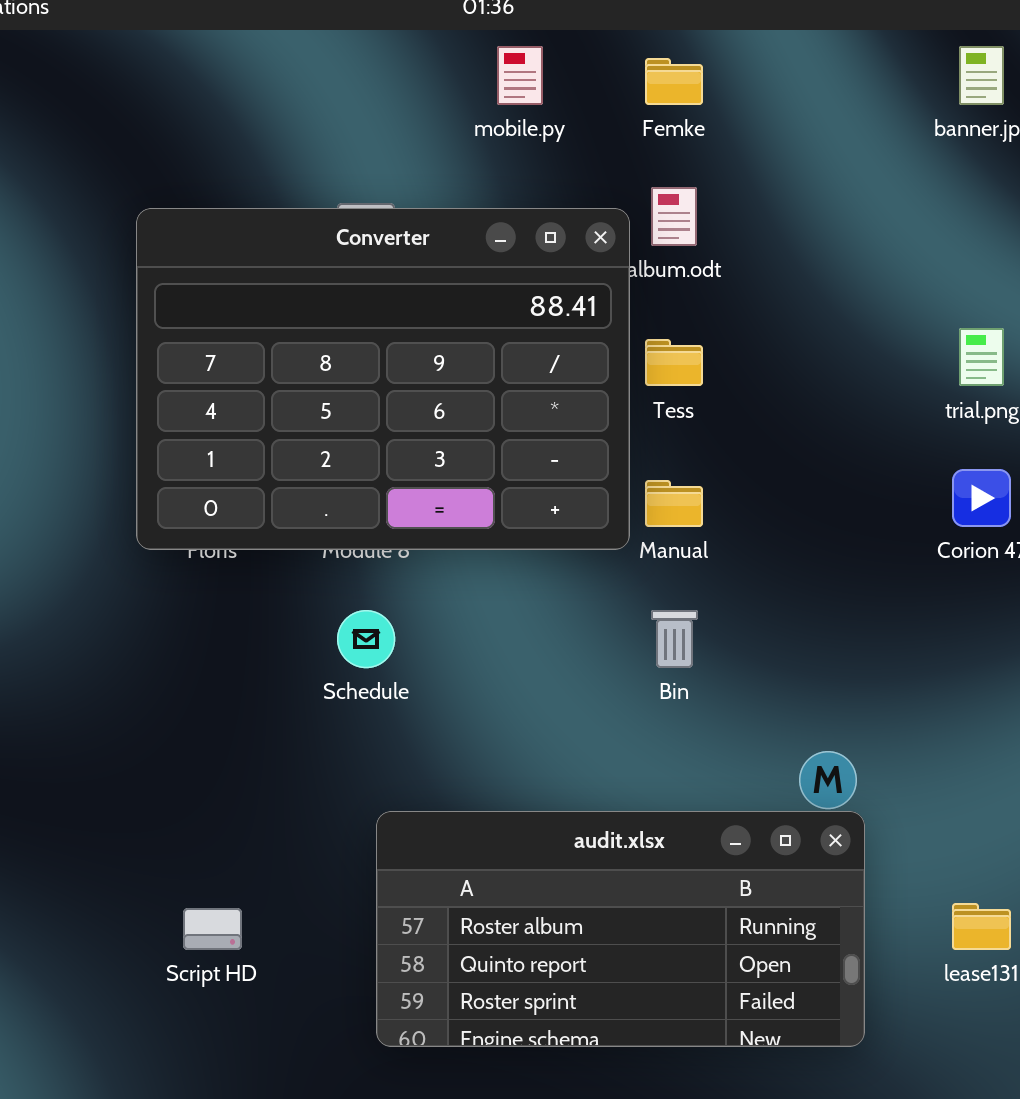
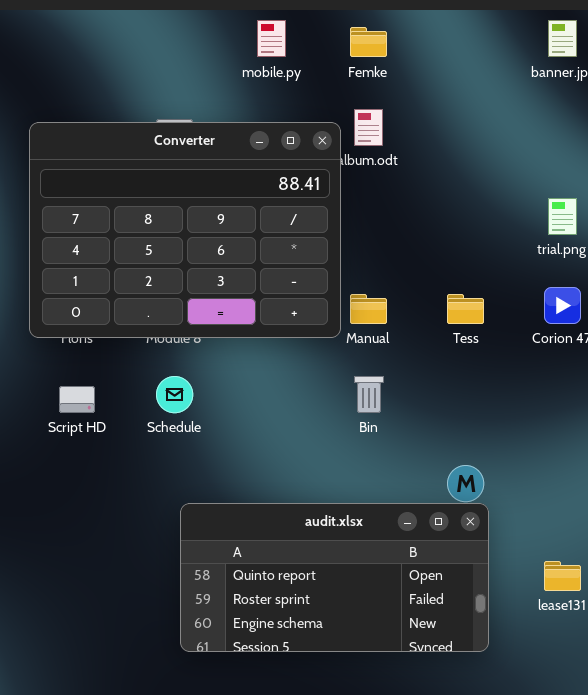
Tess: [645,339,703,386] -> [447,294,484,324], moved
audit.xlsx: [376,811,865,1047] -> [180,503,489,652], scrolled down 1 row
Script HD: [183,908,242,950] -> [59,386,95,413], moved

